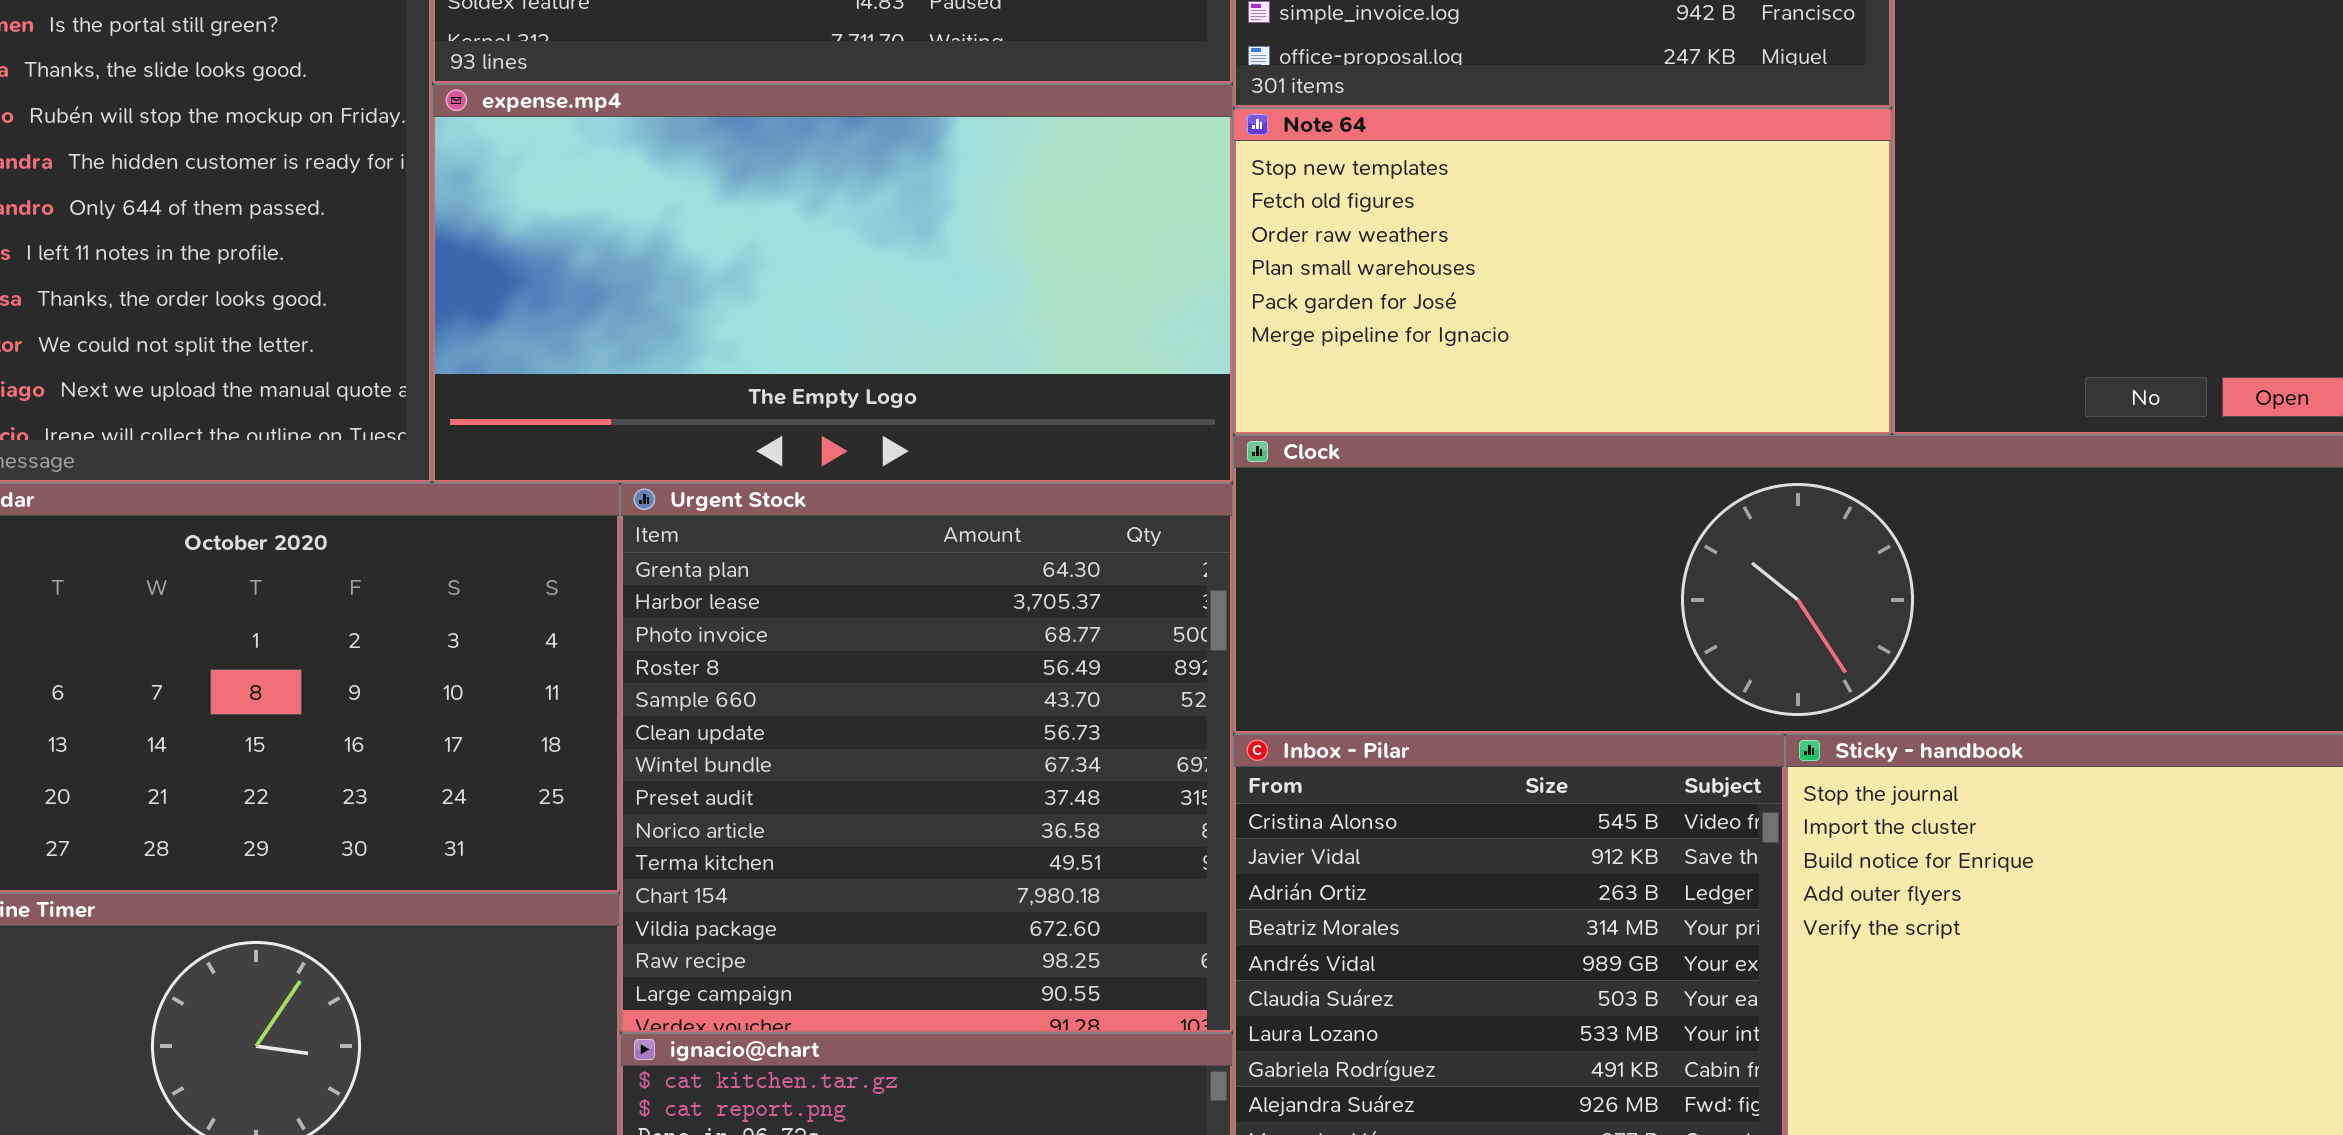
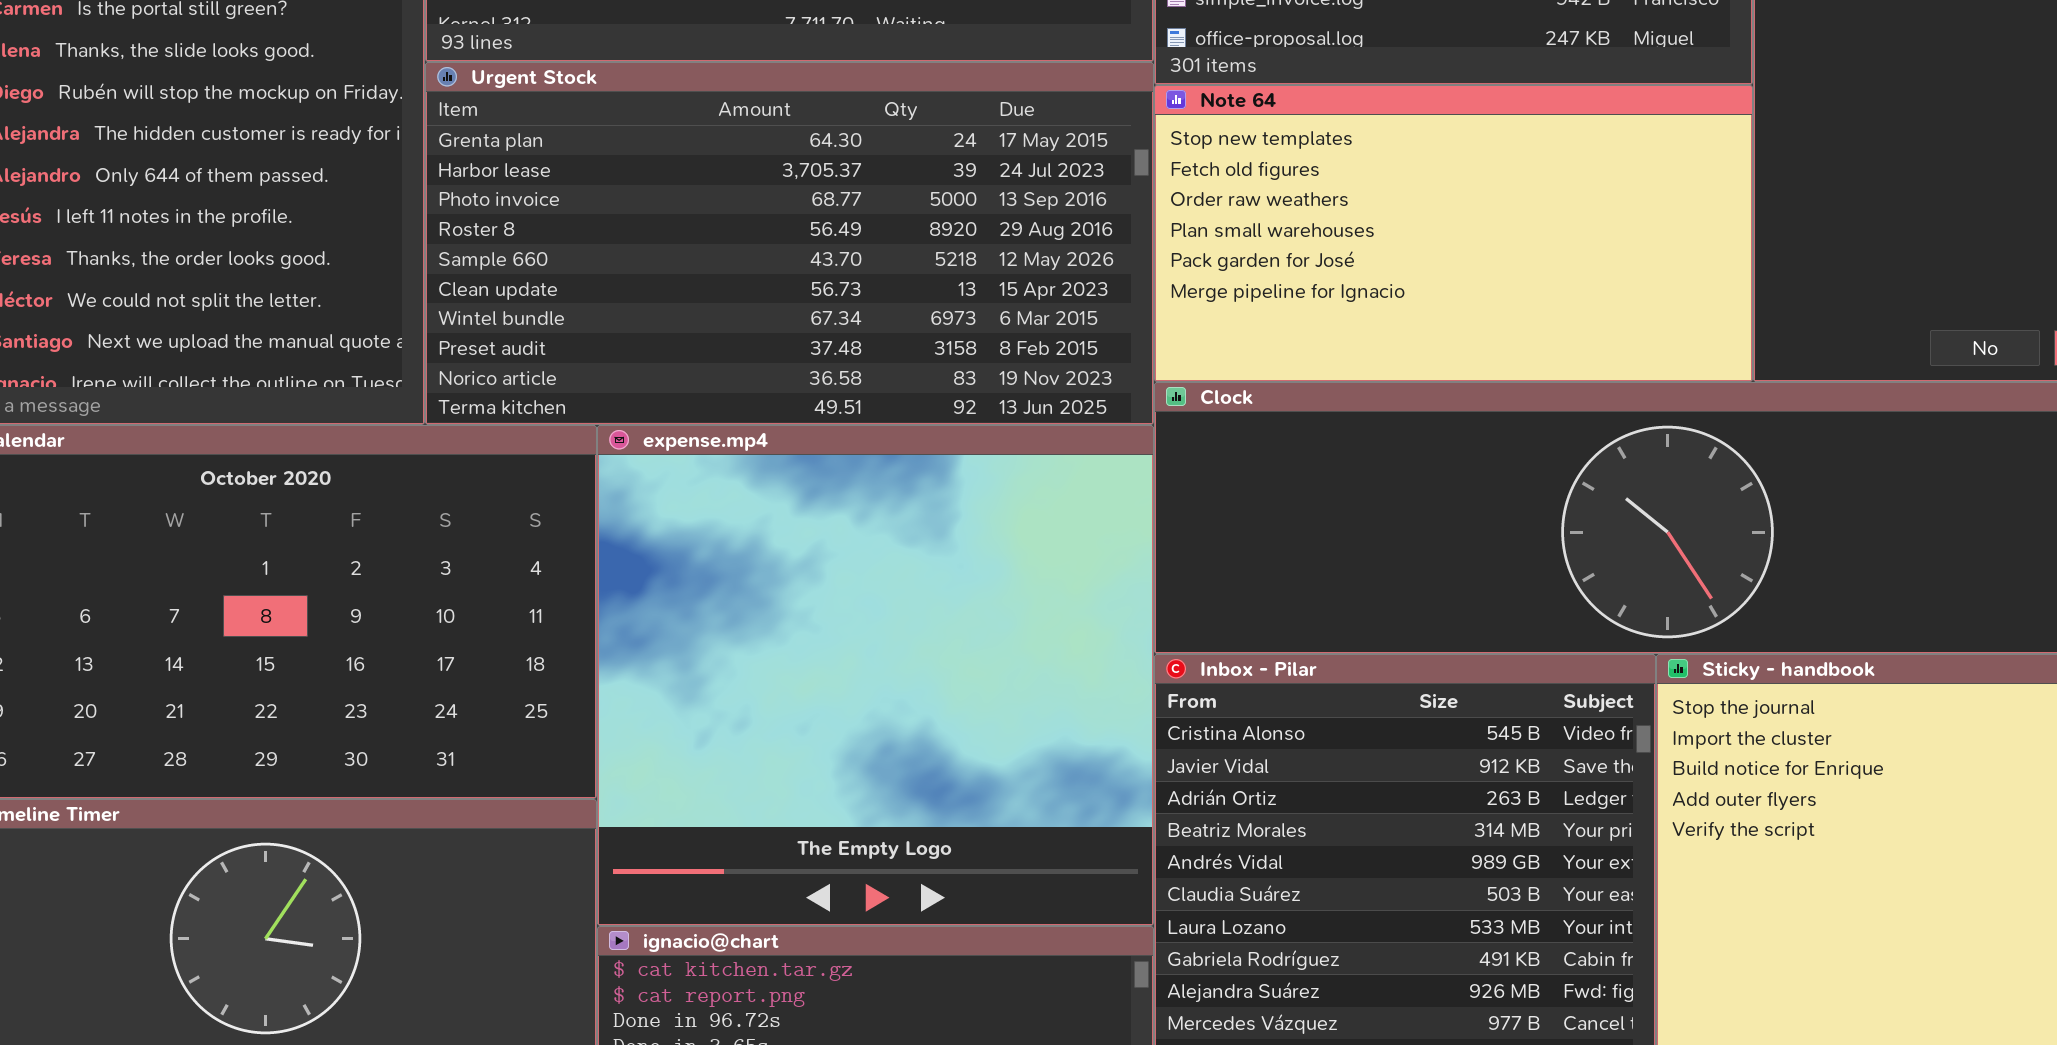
expense.mp4: [432,84,1233,483] -> [597,425,1154,926], moved, resized
Urgent Stock: [620,483,1233,1033] -> [425,62,1154,425], moved, resized

